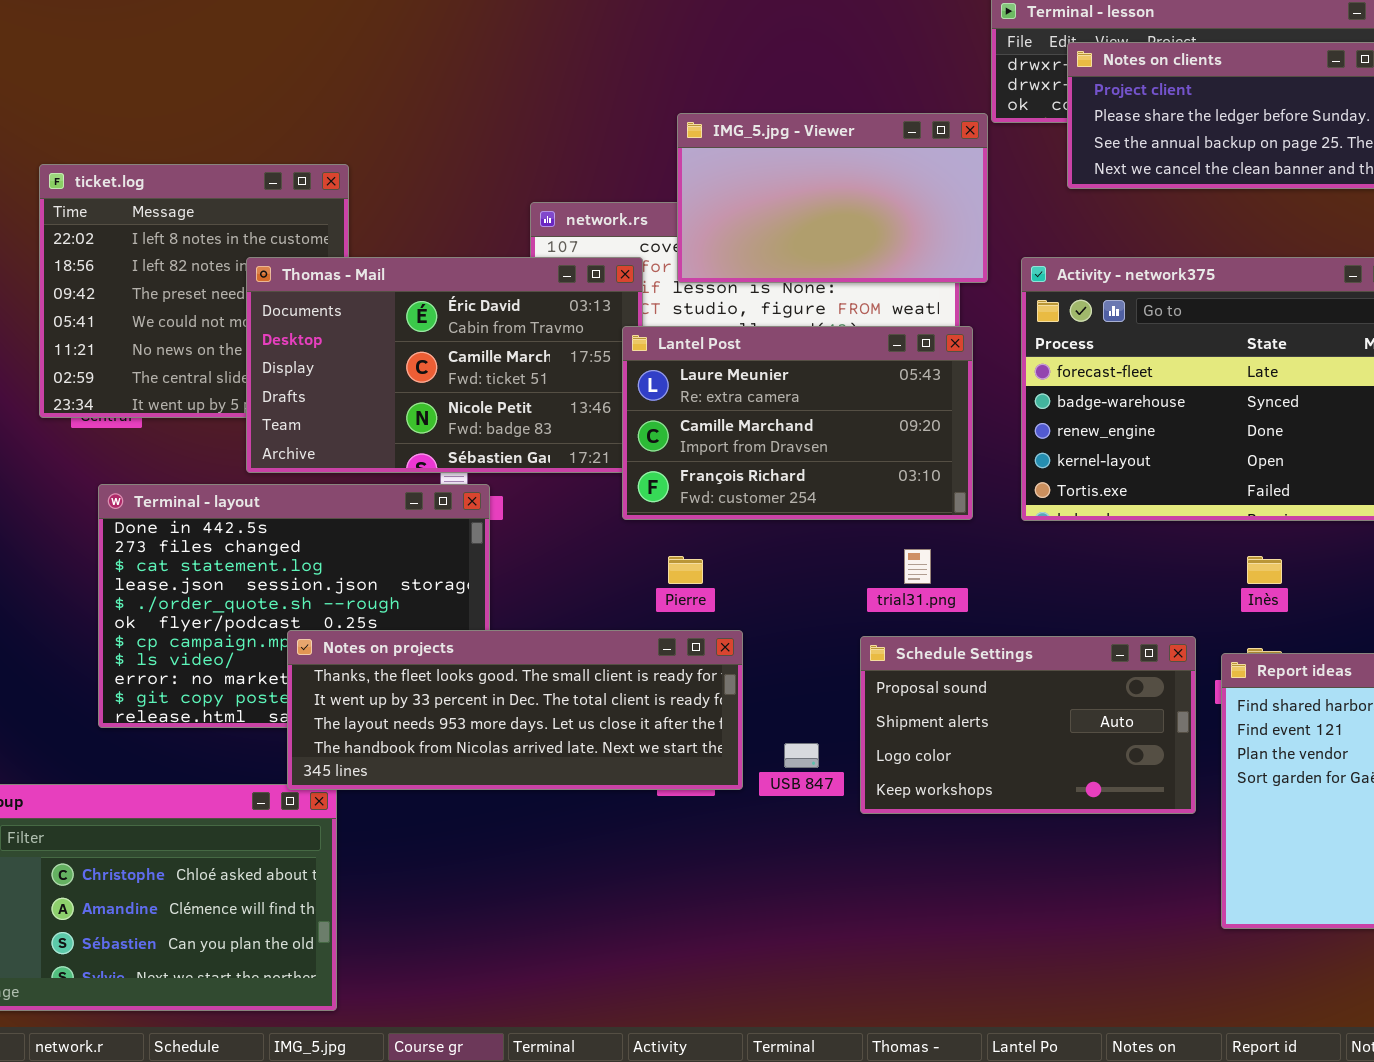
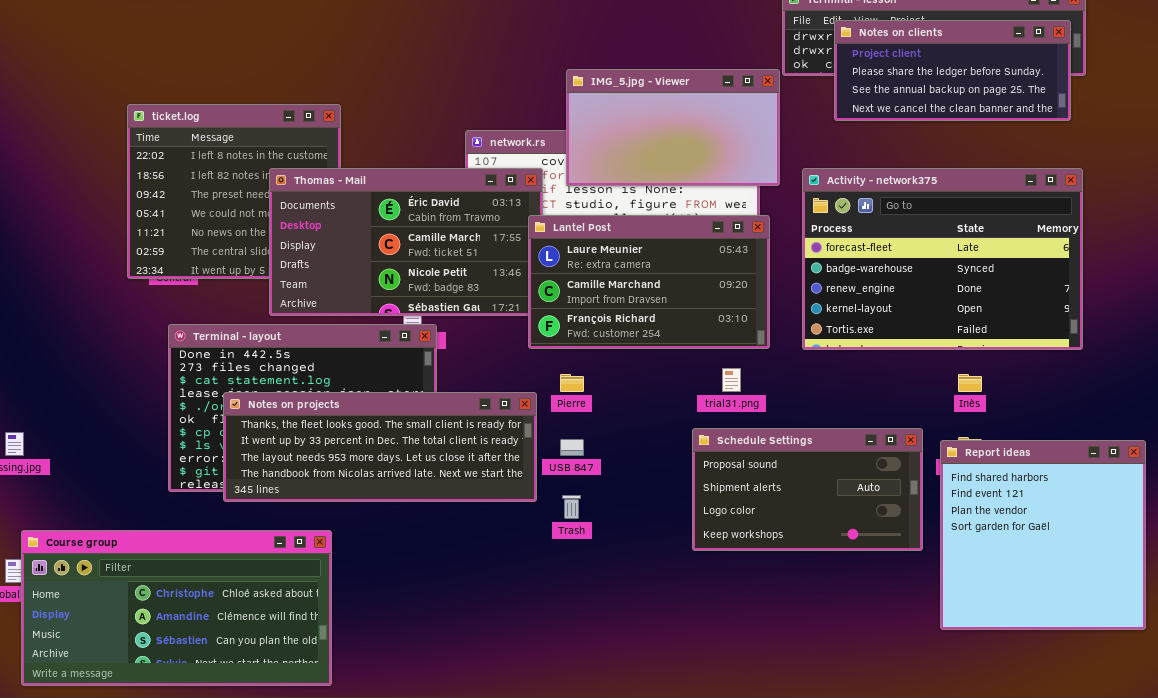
Notes on projects: [287,630,743,790] -> [223,392,537,502], moved
USB 847: [784,743,819,768] -> [560,439,584,456], moved

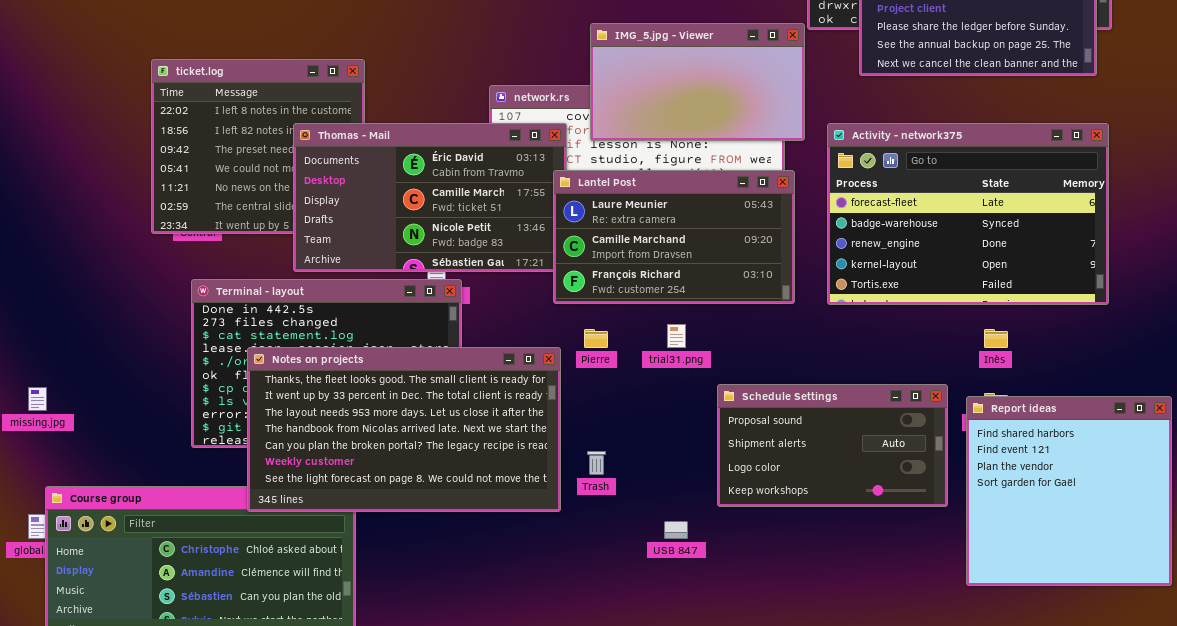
trial31.png: [722,368,741,392] -> [667,324,686,348], moved
Notes on projects: [223,392,537,502] -> [247,347,561,512], resized
USB 847: [560,439,584,456] -> [664,521,688,539], moved

